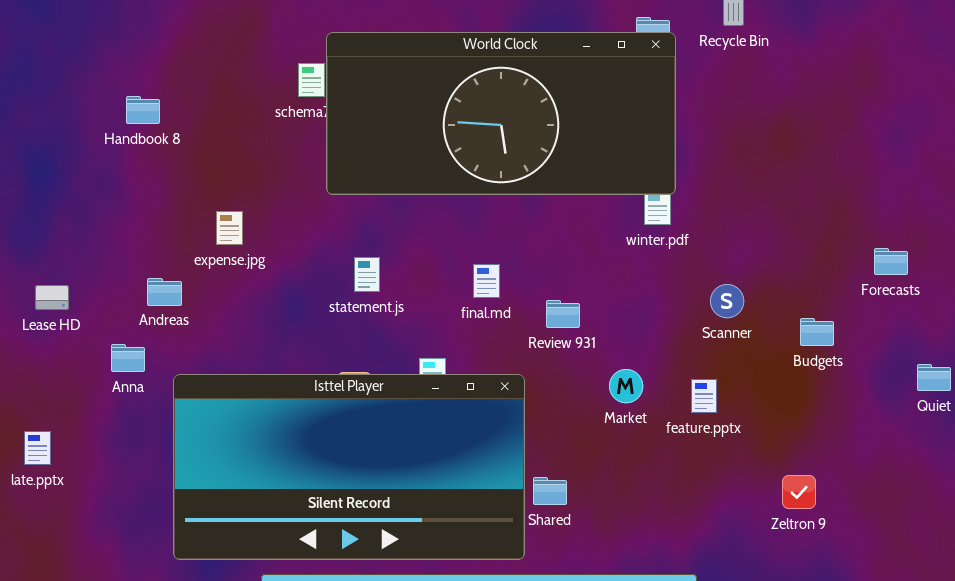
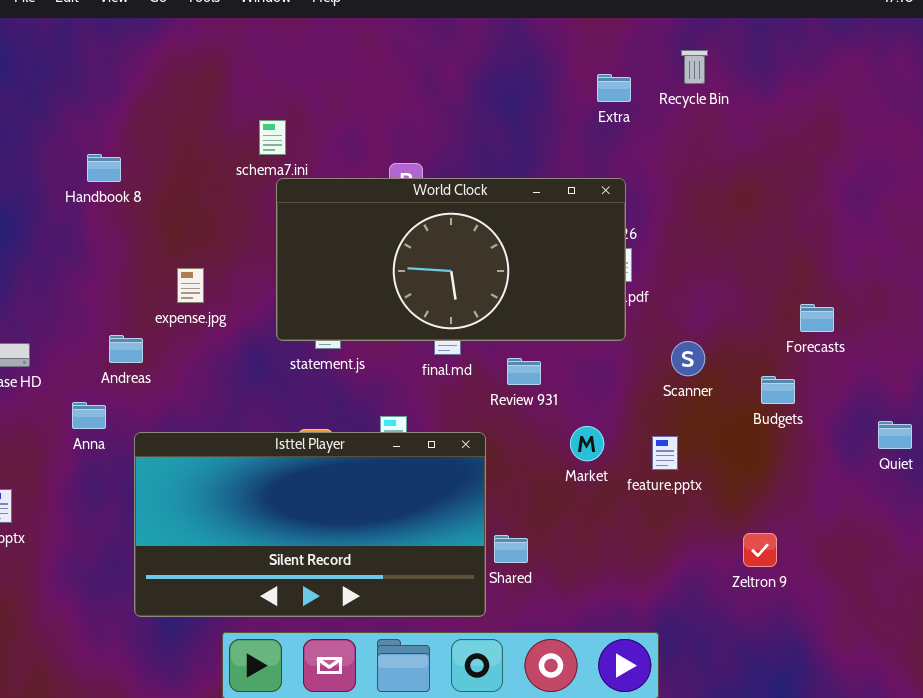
World Clock: [326,32,676,195] -> [276,178,626,341], moved
Forecasts: [874,248,908,275] -> [800,304,834,332], moved

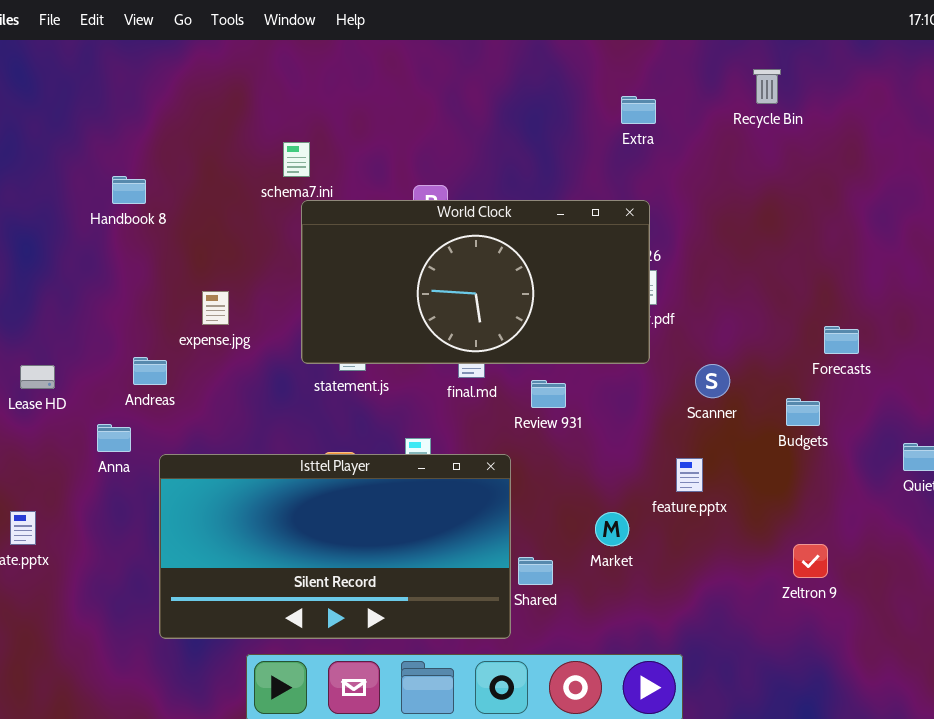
Recycle Bin: [681,50,708,84] -> [753,69,781,104], moved
Market: [570,426,604,461] -> [595,512,629,546], moved
Zeltron 9: [743,533,777,567] -> [793,544,828,578], moved

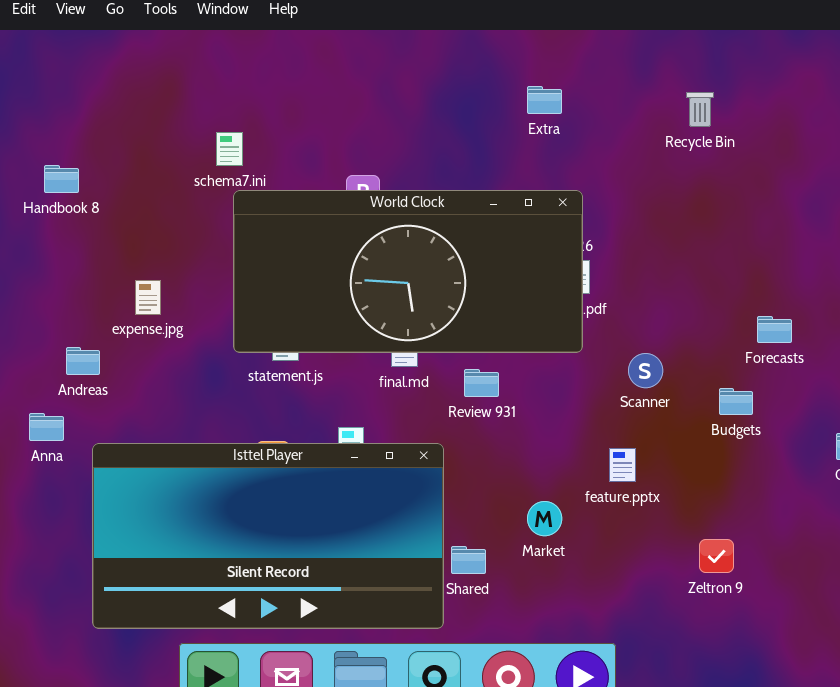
Recycle Bin: [753,69,781,104] -> [686,92,714,127], moved
Extra: [621,96,656,124] -> [527,86,562,114], moved
Zeltron 9: [793,544,828,578] -> [699,539,734,573], moved

